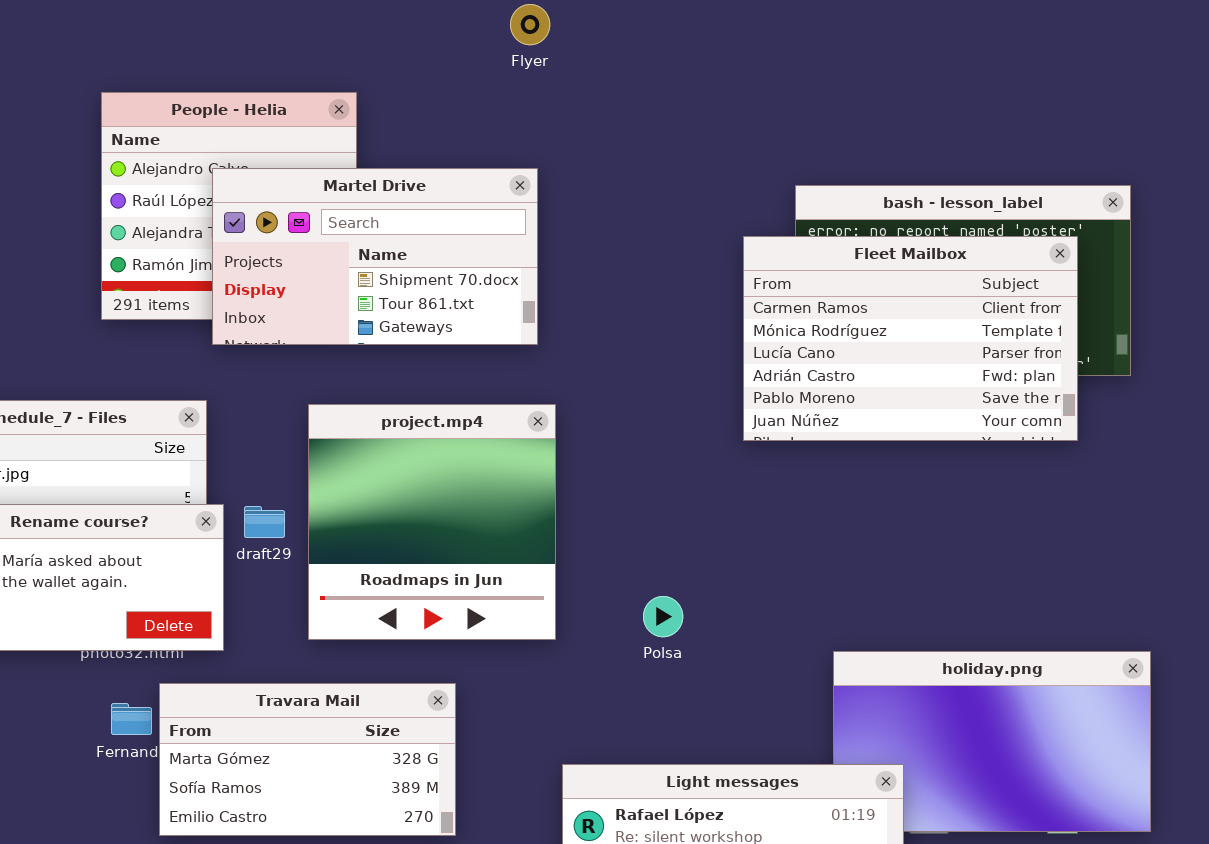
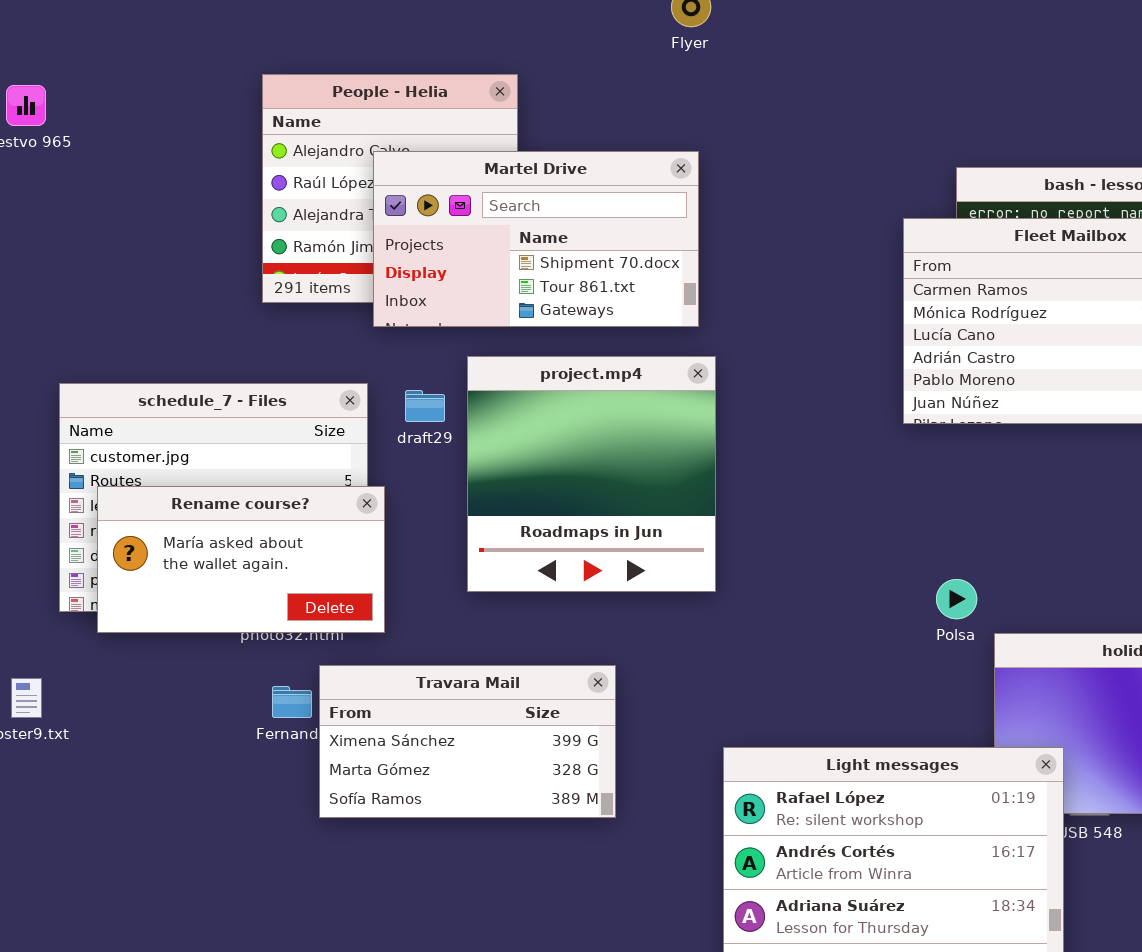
project.mp4: [308,404,556,640] -> [467,356,716,592], moved
draft29: [244,506,285,538] -> [405,390,445,422], moved
Polsa: [643,596,683,637] -> [936,579,977,619], moved
Travara Mail: [159,683,456,836] -> [319,665,616,818], scrolled up 1 row

